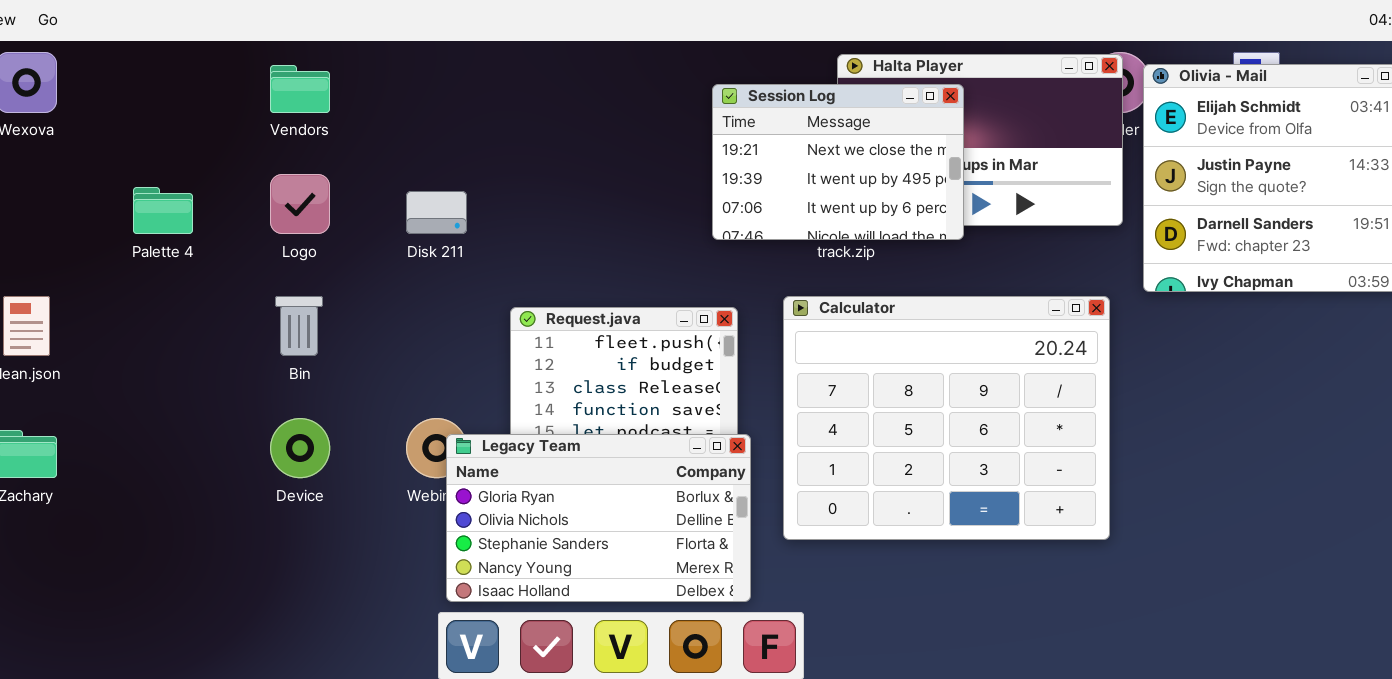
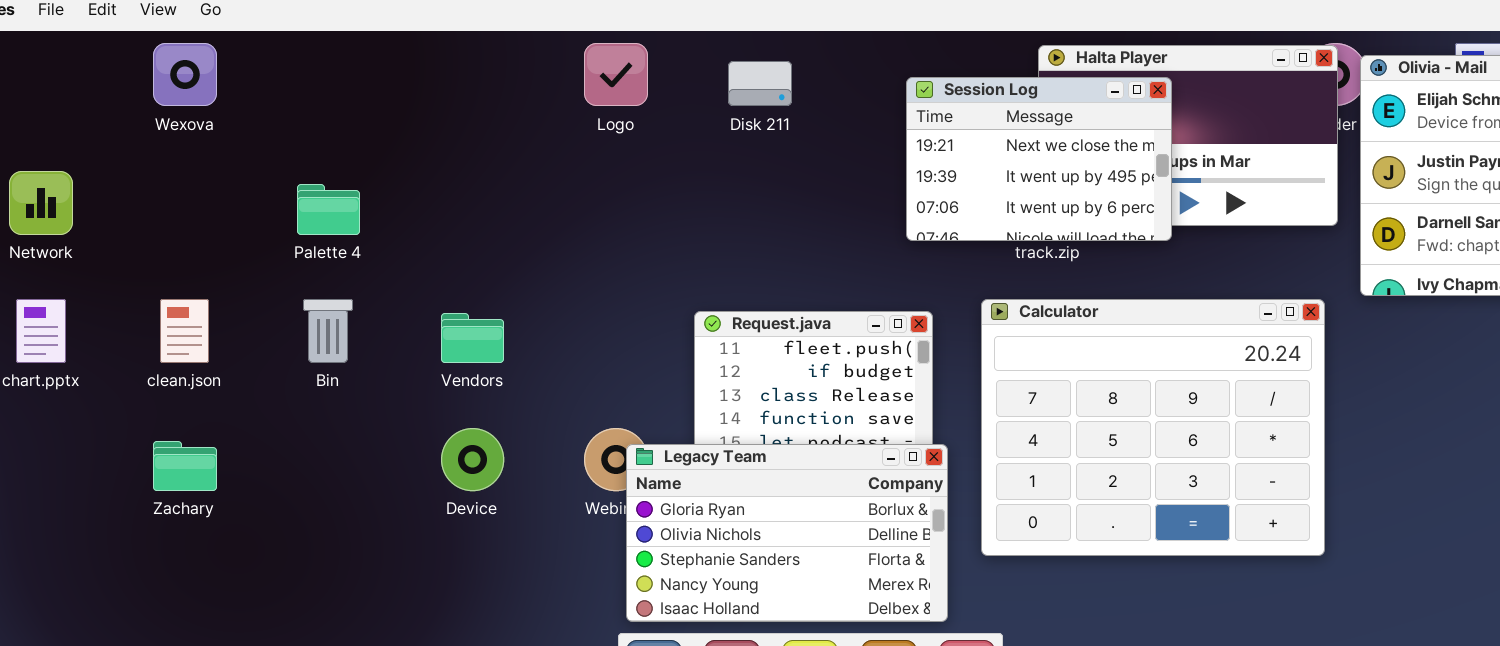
Vendors: [270,65,330,113] -> [441,313,504,363], moved
Logo: [270,174,330,234] -> [584,43,648,106], moved
Disk 211: [406,191,467,234] -> [728,61,792,106], moved
Bin: [275,296,323,356] -> [303,299,353,363], moved

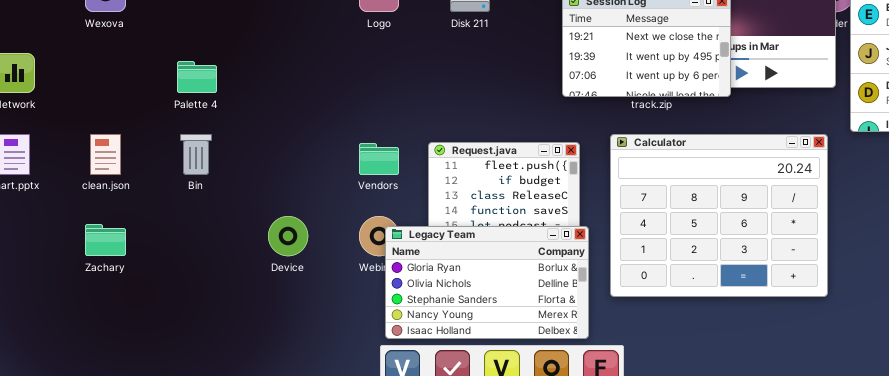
Vendors: [441,313,504,363] -> [359,143,399,175], moved

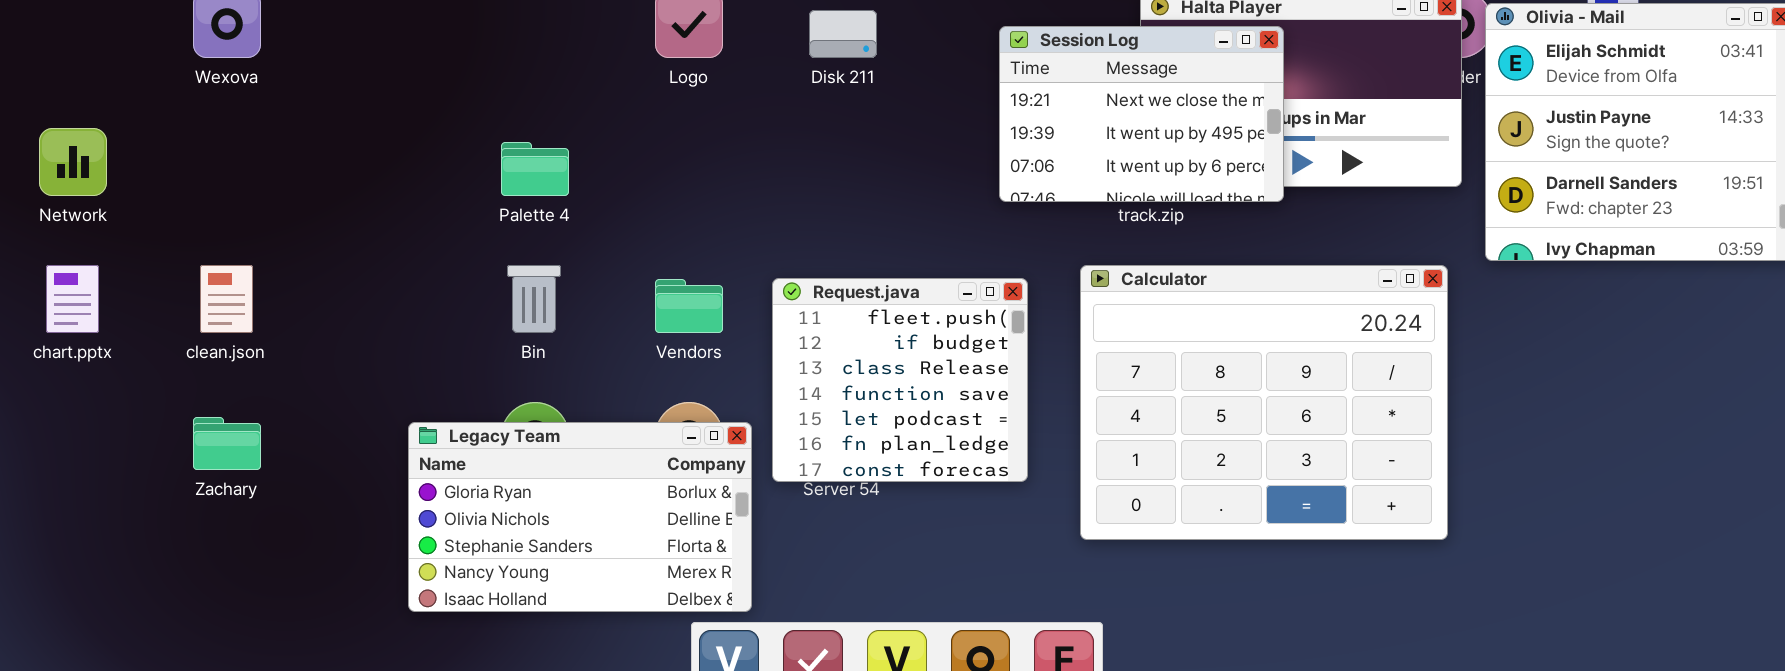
Palette 4: [177,61,217,93] -> [501,142,569,196], moved
Bin: [180,134,212,175] -> [507,265,561,333], moved
Legacy Team: [385,226,589,339] -> [408,422,752,612], moved

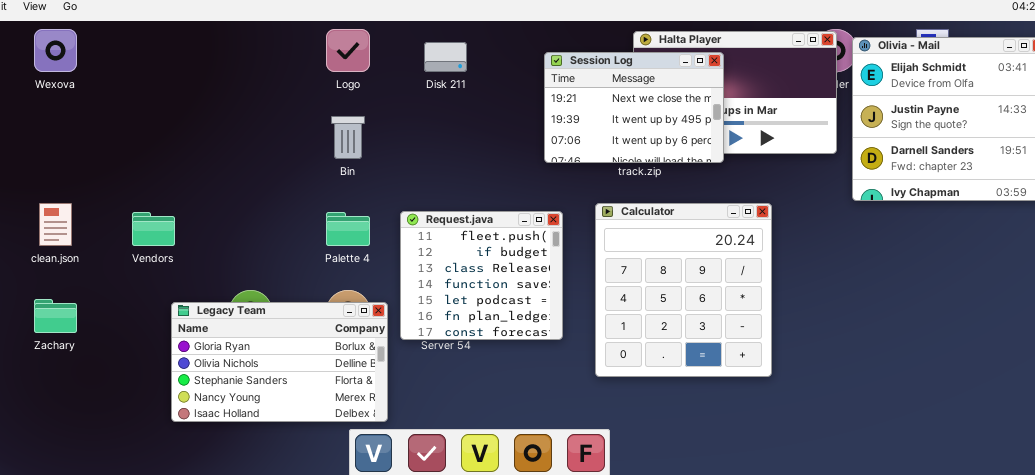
Palette 4: [501,142,569,196] -> [326,212,370,246], moved
Bin: [507,265,561,333] -> [331,116,365,159], moved
Calculator: [1080,265,1448,540] -> [595,203,772,377], resized
Vendors: [655,279,723,333] -> [132,212,175,246], moved

